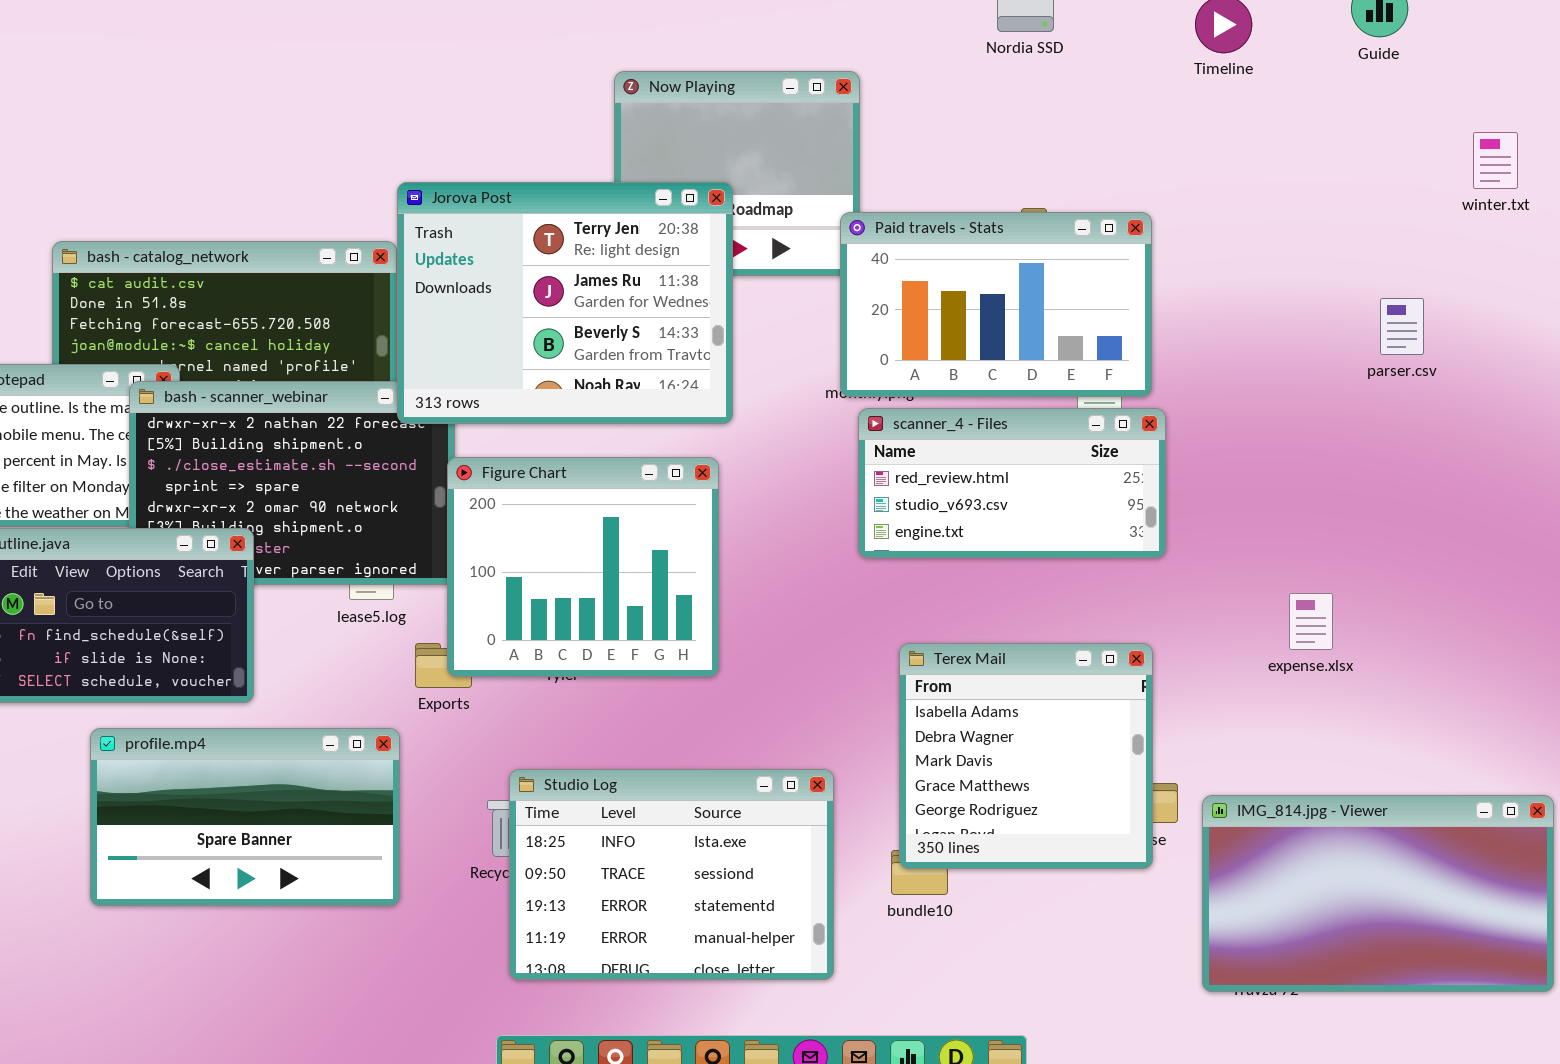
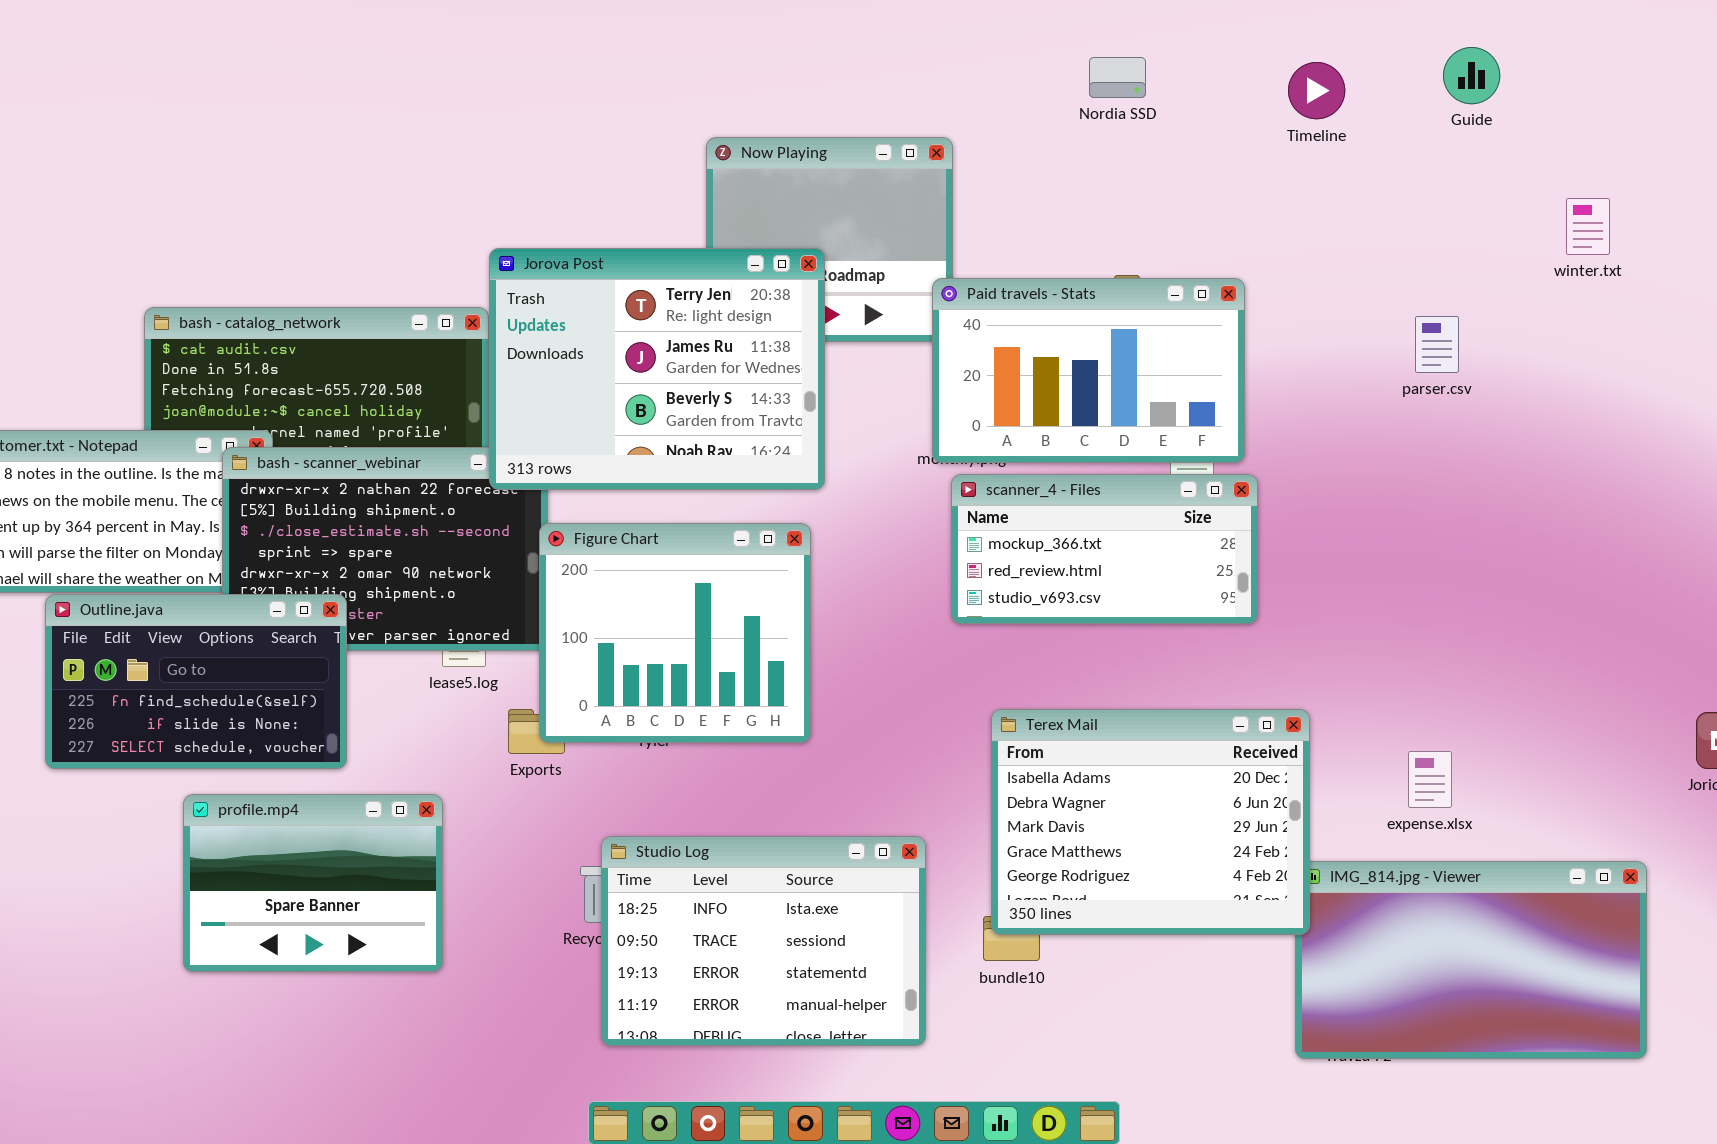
parser.csv: [1380,298,1424,355] -> [1415,316,1459,373], moved
scanner_4 - Files: [858,408,1166,558] -> [951,474,1258,624], scrolled up 1 row
expense.xlsx: [1289,593,1333,650] -> [1408,751,1452,808], moved
Terex Mail: [899,643,1153,869] -> [991,709,1310,935], resized
profile.mp4: [90,728,400,906] -> [183,794,443,972], resized

